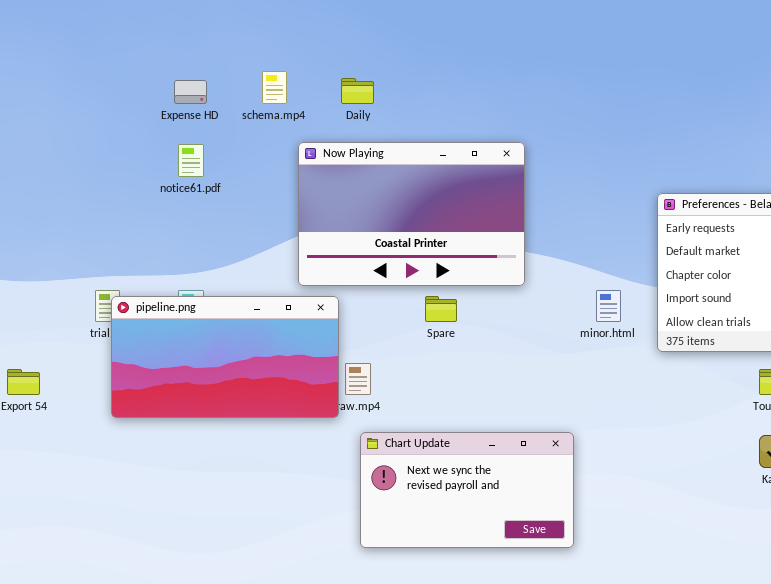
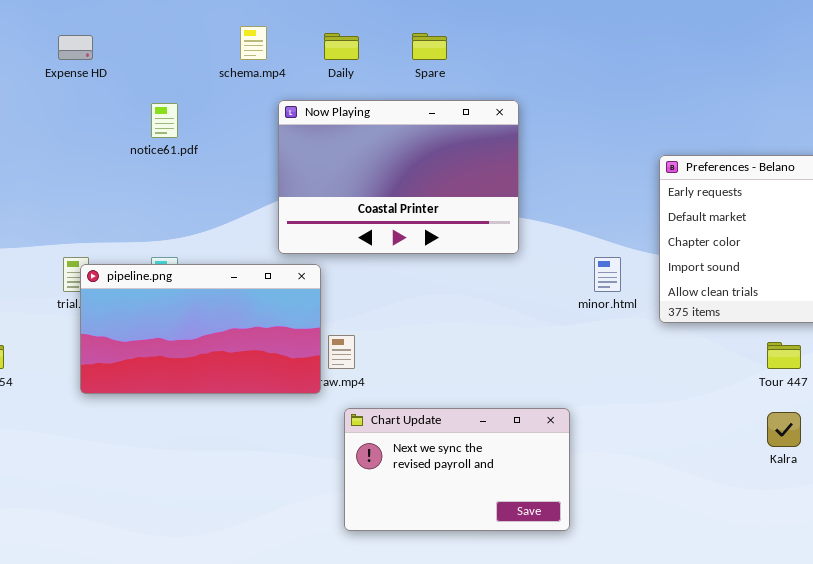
Expense HD: [174,80,207,104] -> [58,35,93,60], moved
Spare: [425,296,457,322] -> [412,33,447,60], moved

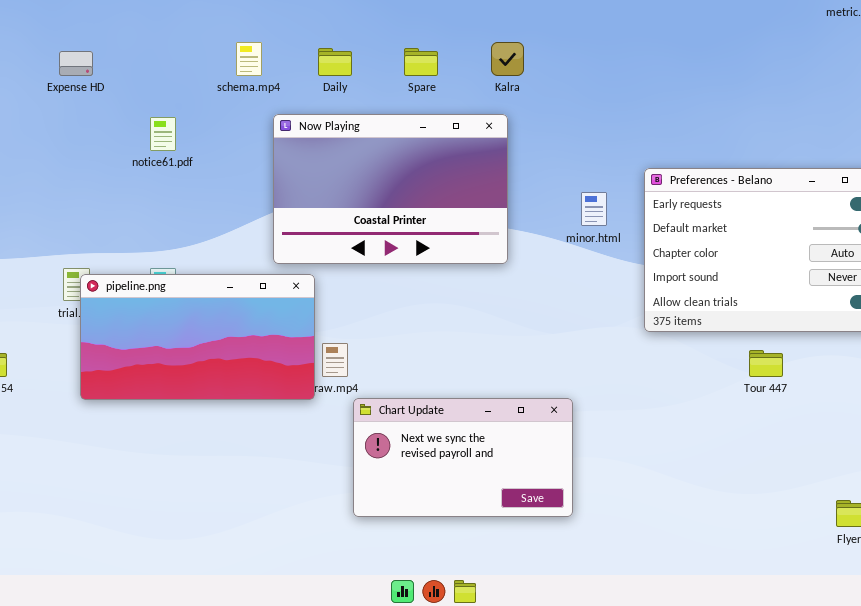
minor.html: [594,257,621,292] -> [581,192,607,226], moved
Chart Update: [344,408,570,531] -> [353,398,573,517], moved
Kalra: [767,412,801,447] -> [491,42,524,76], moved

